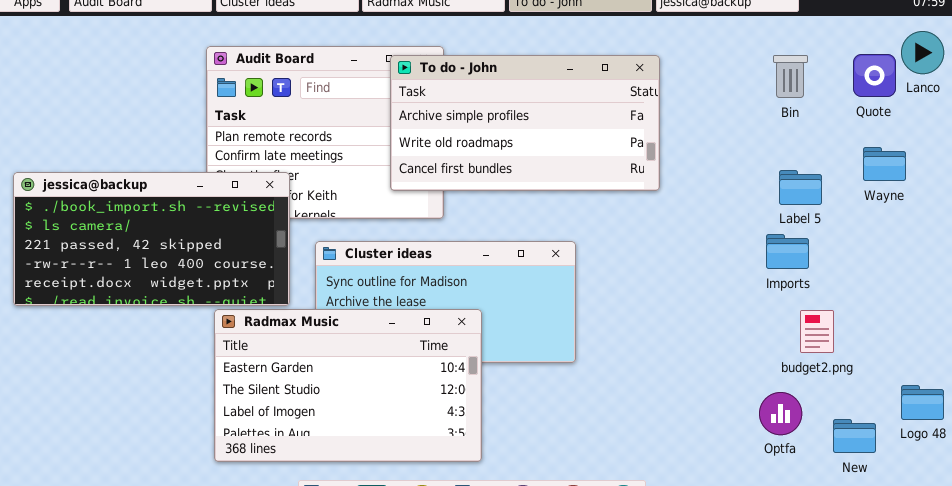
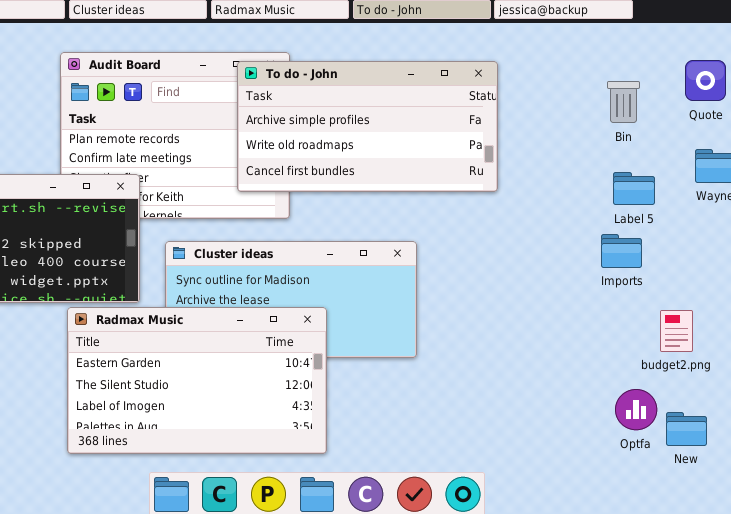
Bin: [773,55,808,98] -> [607,81,640,123], moved
budget2.png: [800,310,834,353] -> [660,310,693,352], moved
Optfa: [759,392,802,435] -> [615,389,657,430], moved

